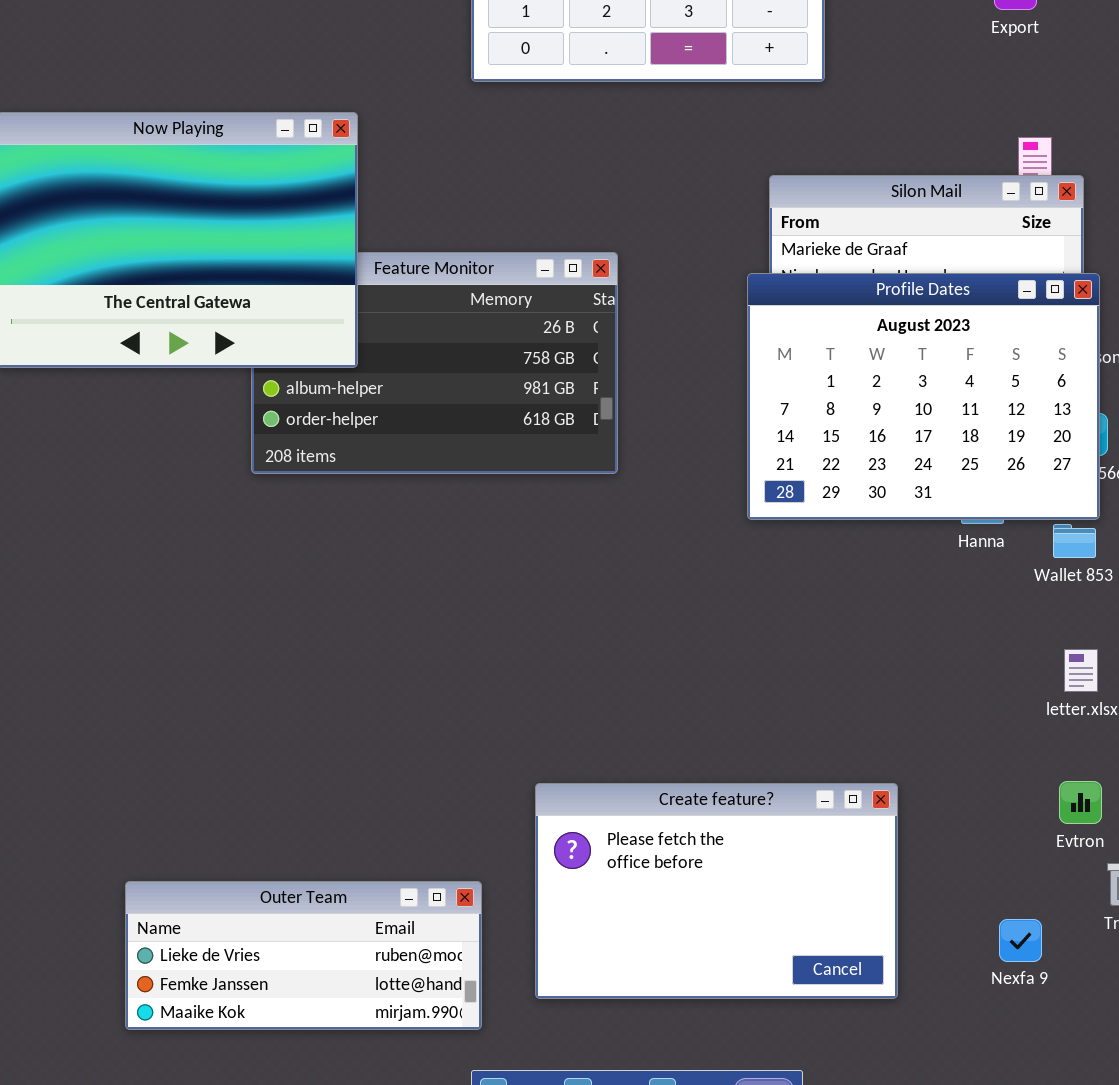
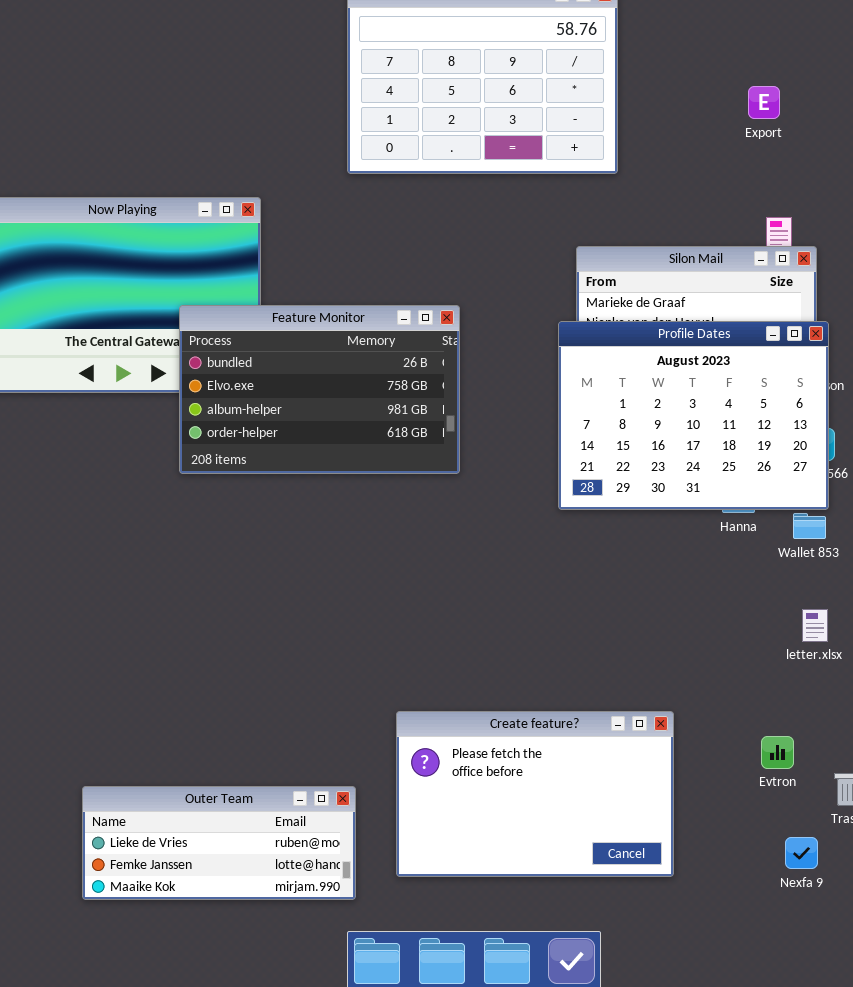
Feature Monitor: [251,252,618,474] -> [179,305,460,474], raised
Evtron: [1059,781,1102,824] -> [761,736,794,769], moved
Nexfa 9: [999,919,1042,962] -> [785,837,818,869], moved

